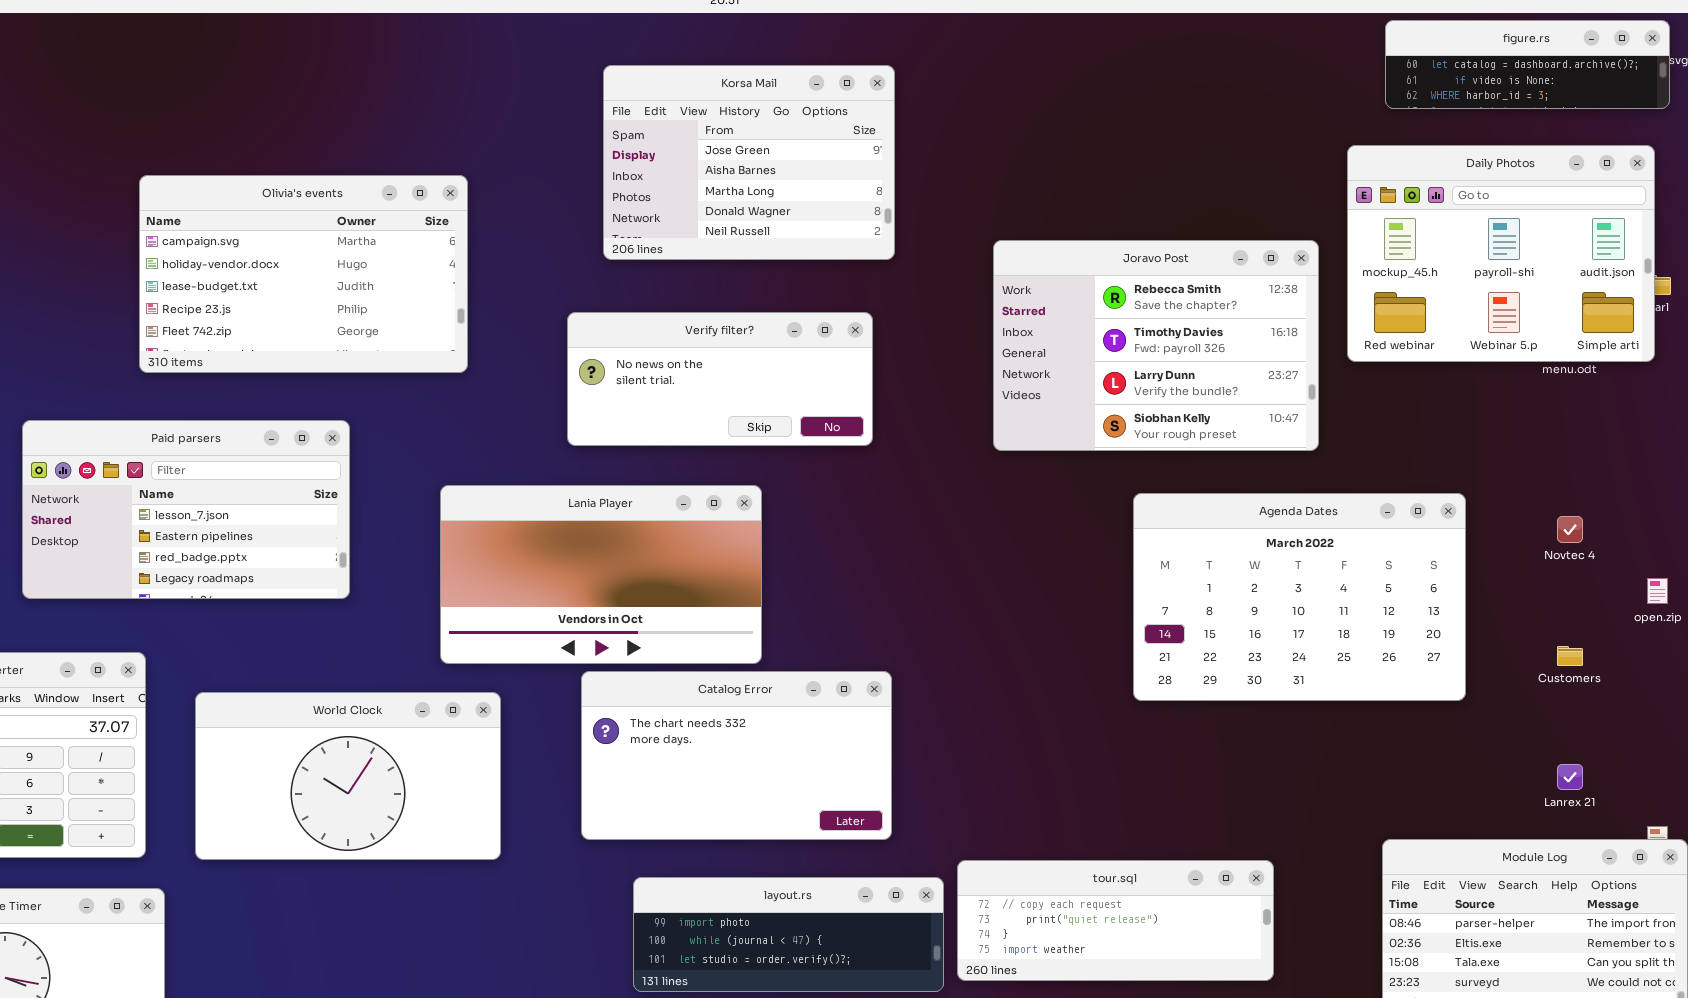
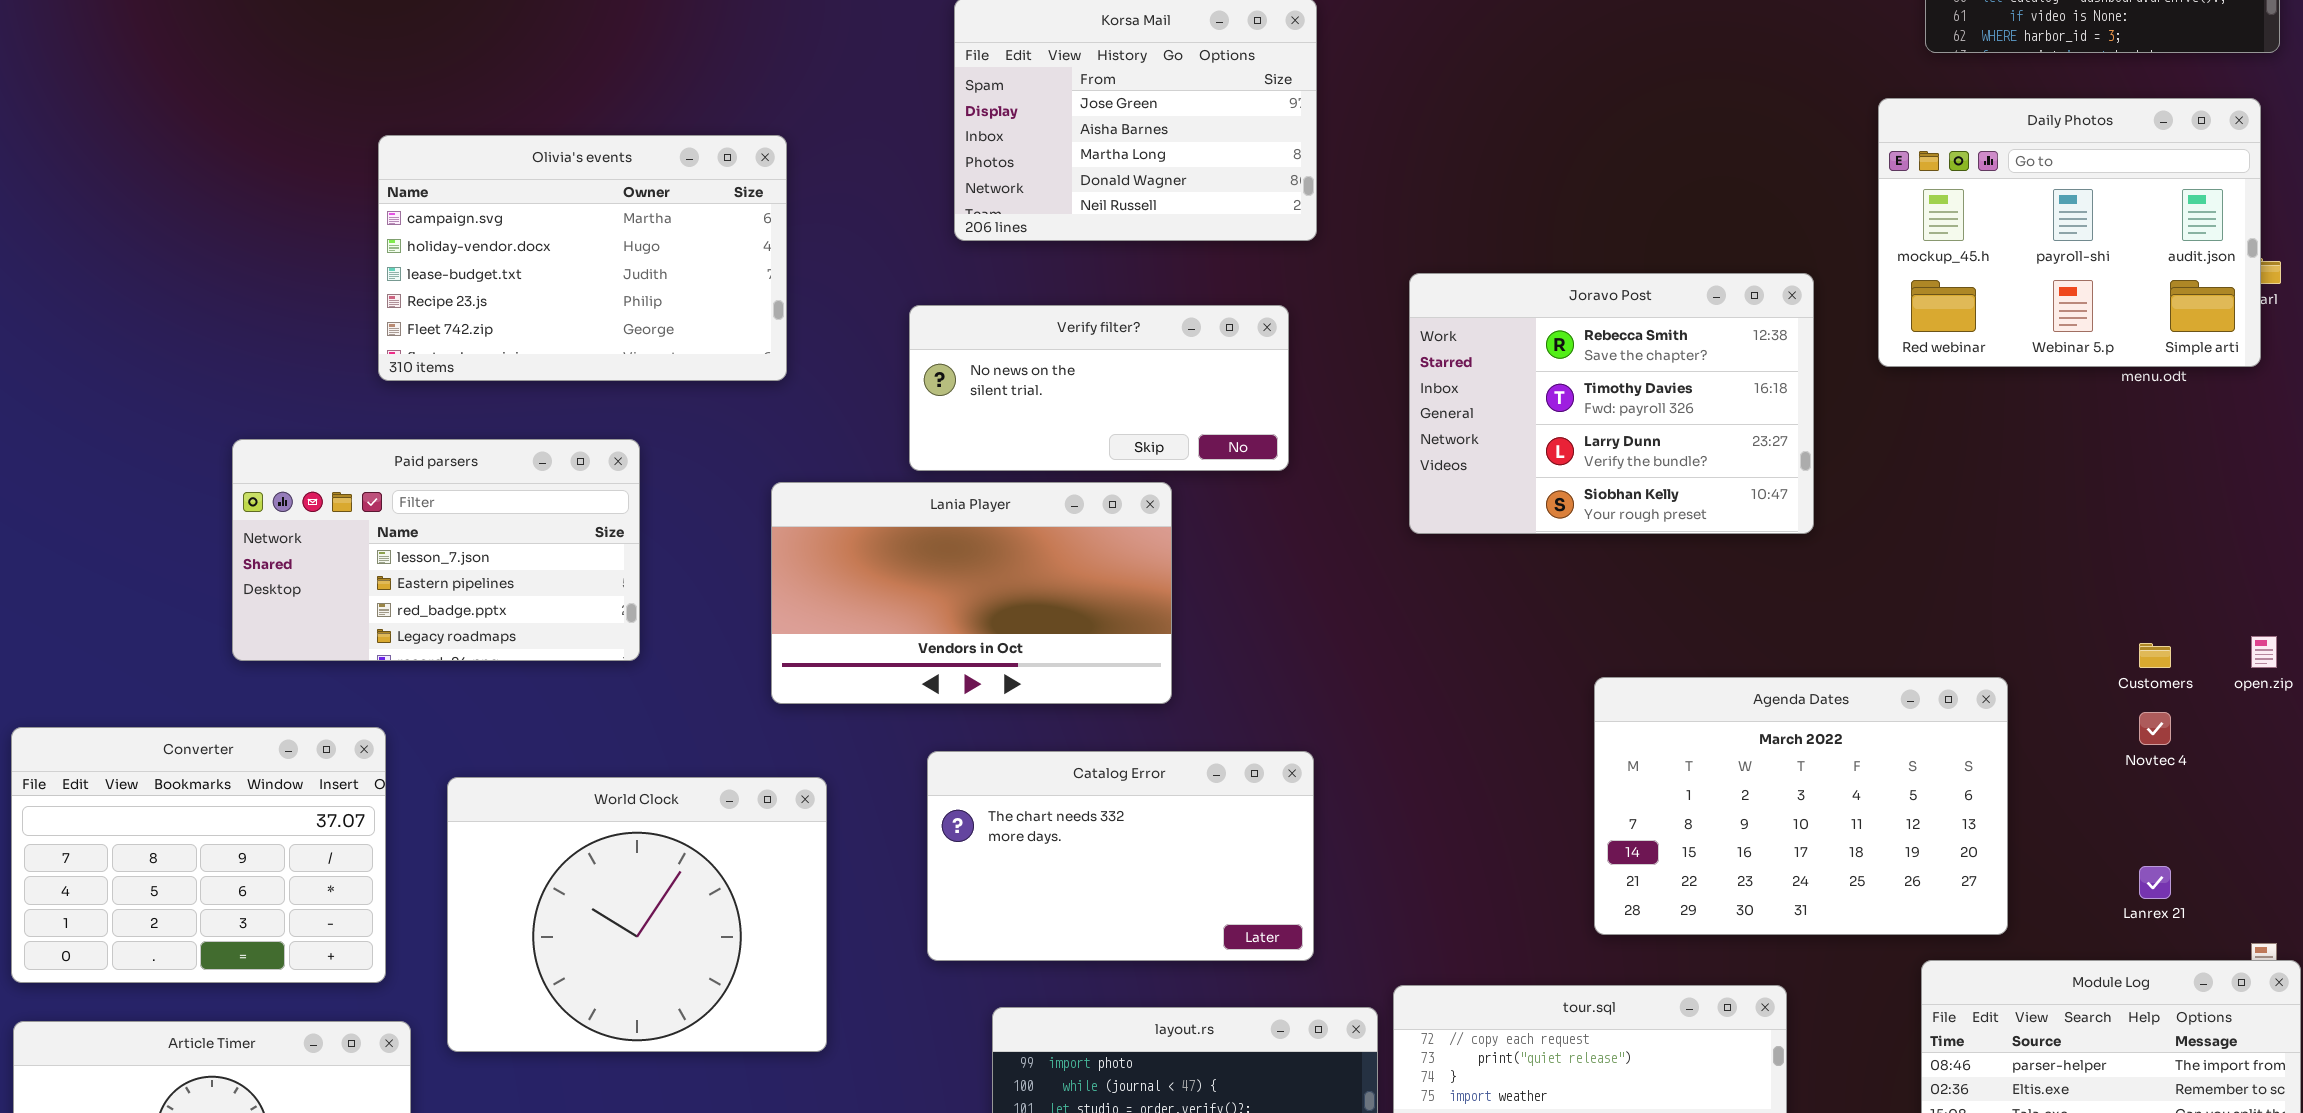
Joravo Post: [993,240,1319,451] -> [1409,273,1814,534], moved
Lania Player: [440,485,762,664] -> [771,482,1172,704], moved
Agenda Dates: [1133,493,1466,701] -> [1594,677,2008,935], moved
Novtec 4: [1557,516,1583,543] -> [2139,712,2171,745], moved
Customers: [1557,646,1583,666] -> [2139,643,2171,668], moved
World Clock: [195,692,501,860] -> [447,777,827,1052], resized

